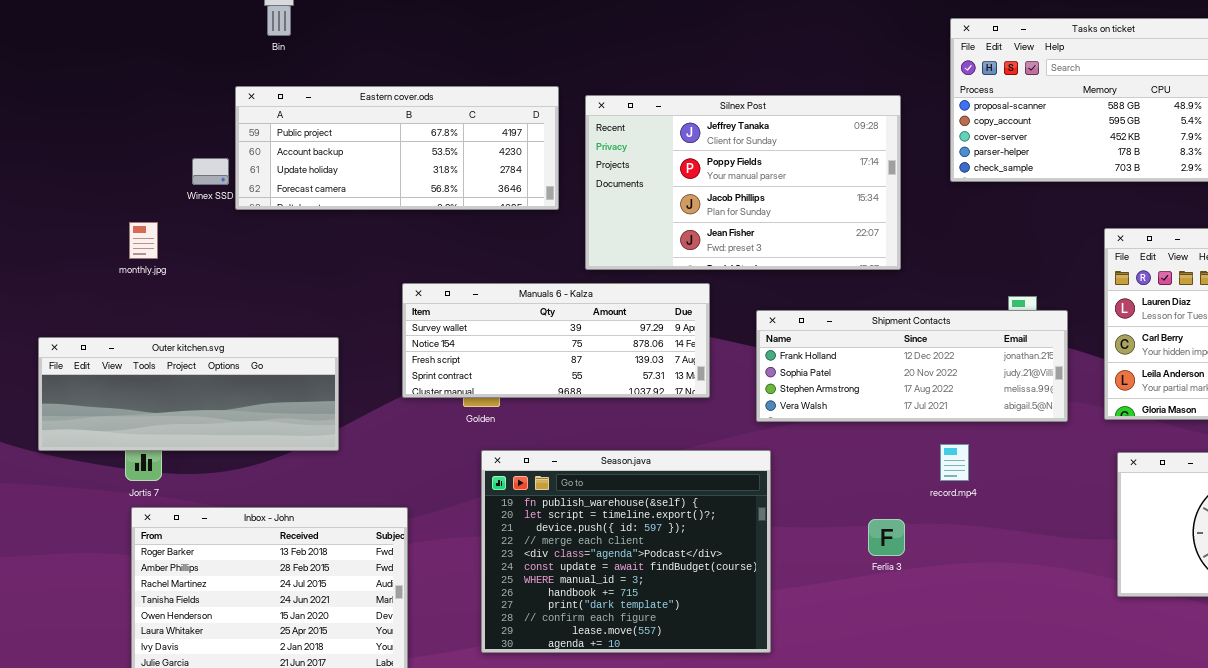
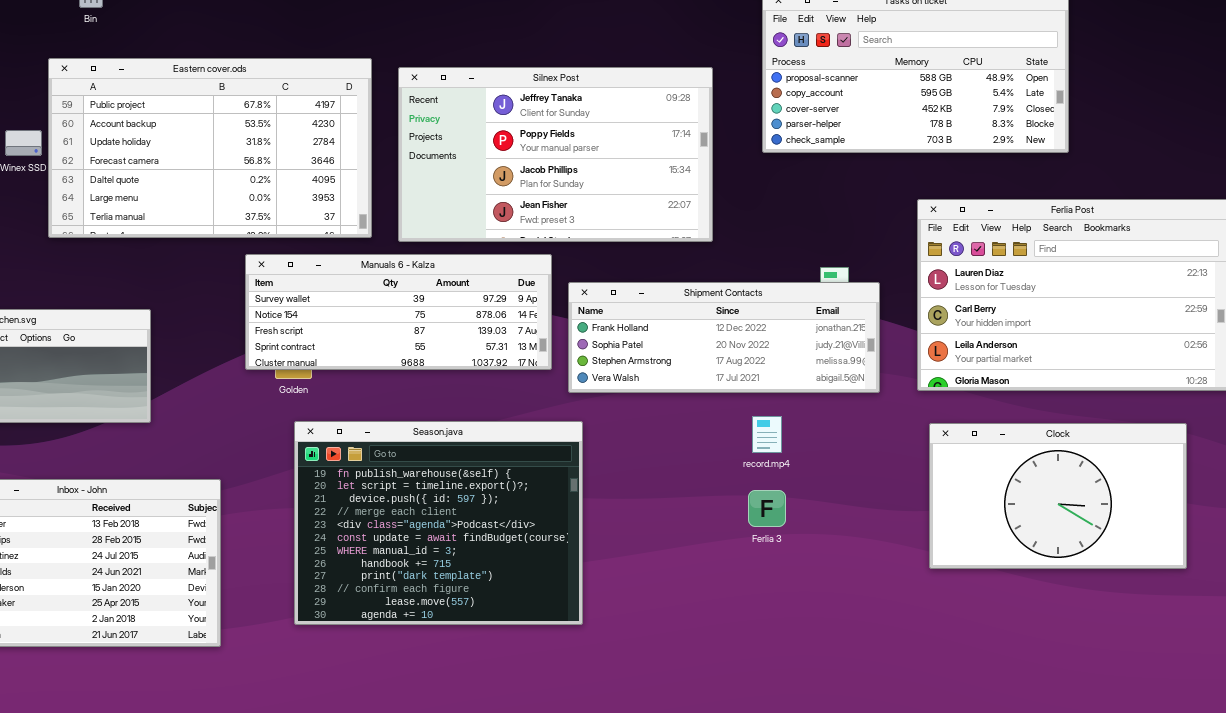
Eastern cover.ods: [235,86,559,210] -> [48,58,372,238], resized
Manuals 6 - Kalza: [402,283,710,398] -> [245,254,552,370], moved
Ferlia 3: [868,519,905,556] -> [748,490,786,527], moved

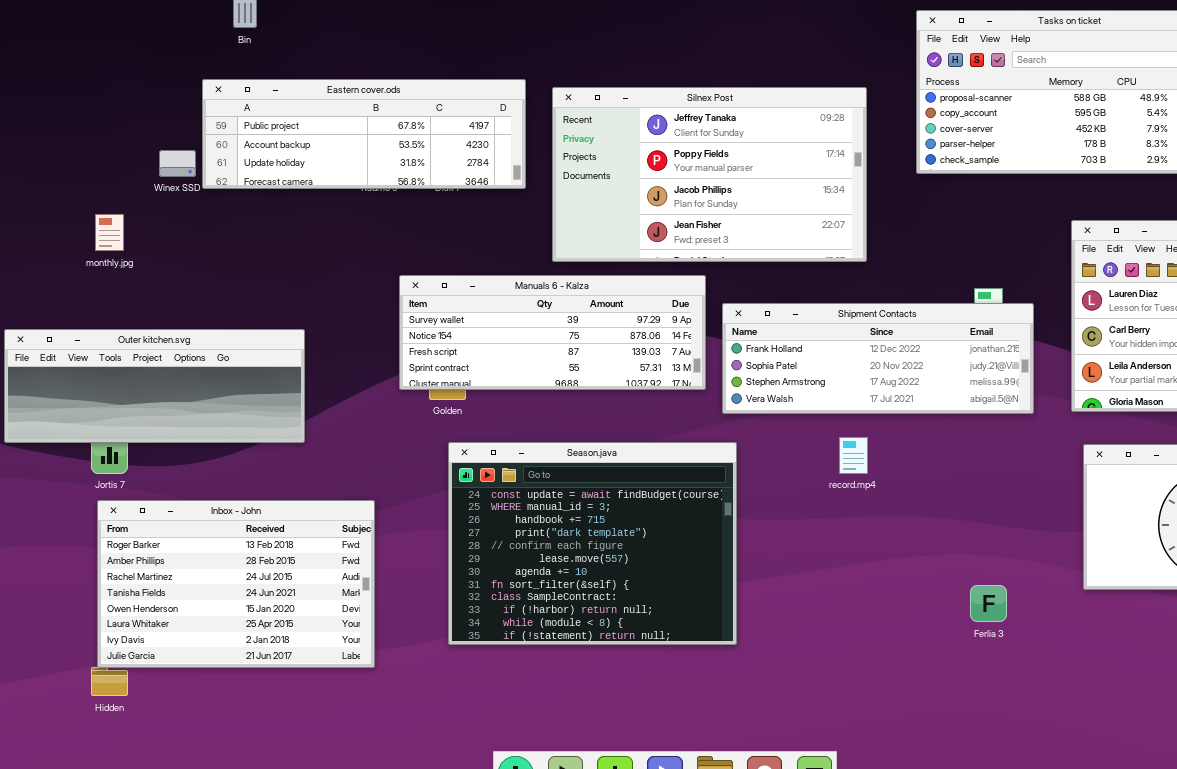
Eastern cover.ods: [48,58,372,238] -> [202,79,526,189], resized
record.mp4: [752,416,782,453] -> [839,437,868,474], moved
Season.java: [294,421,583,625] -> [448,442,737,645], scrolled down 5 rows
Ferlia 3: [748,490,786,527] -> [970,585,1007,622], moved

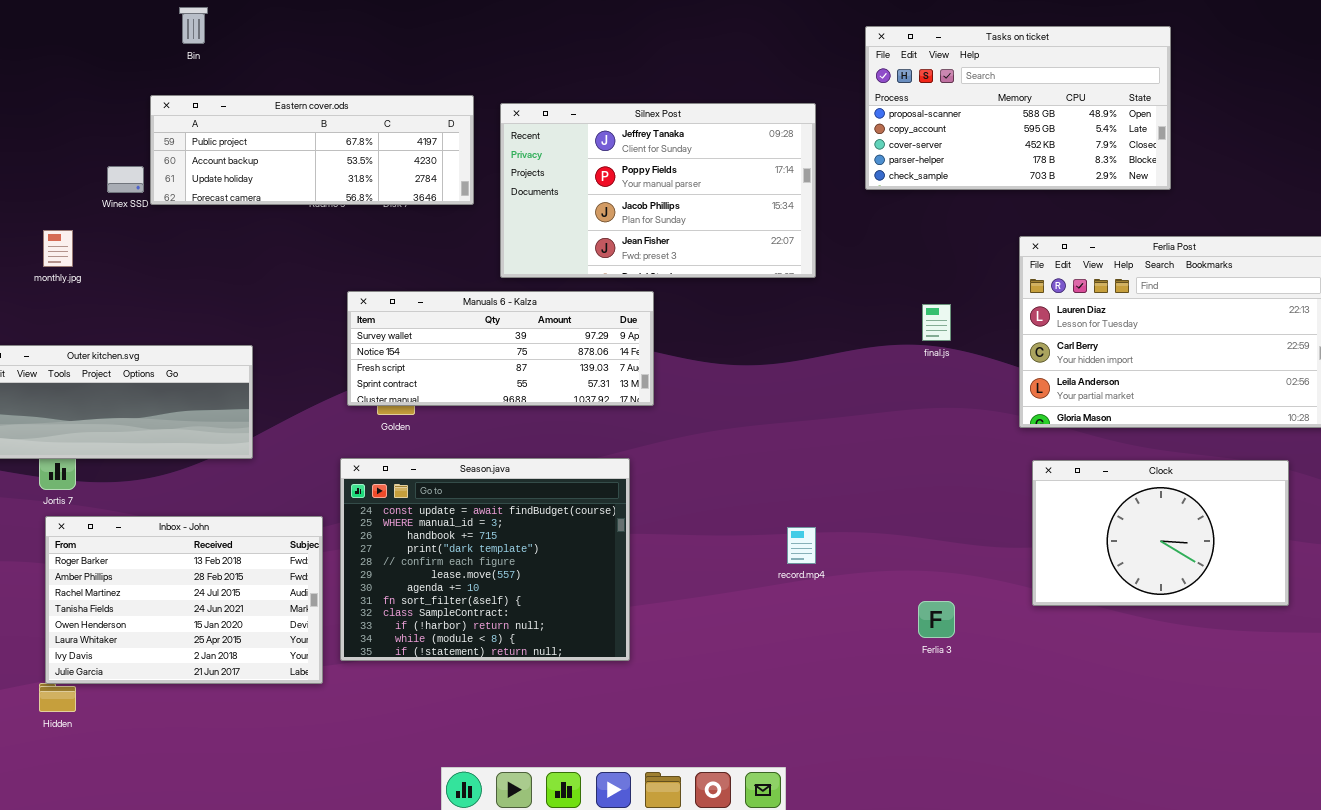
Shipment Contacts: [722,303,1034,414] -> none, closed
record.mp4: [839,437,868,474] -> [787,527,816,564], moved
Season.java: [448,442,737,645] -> [340,458,630,661], moved

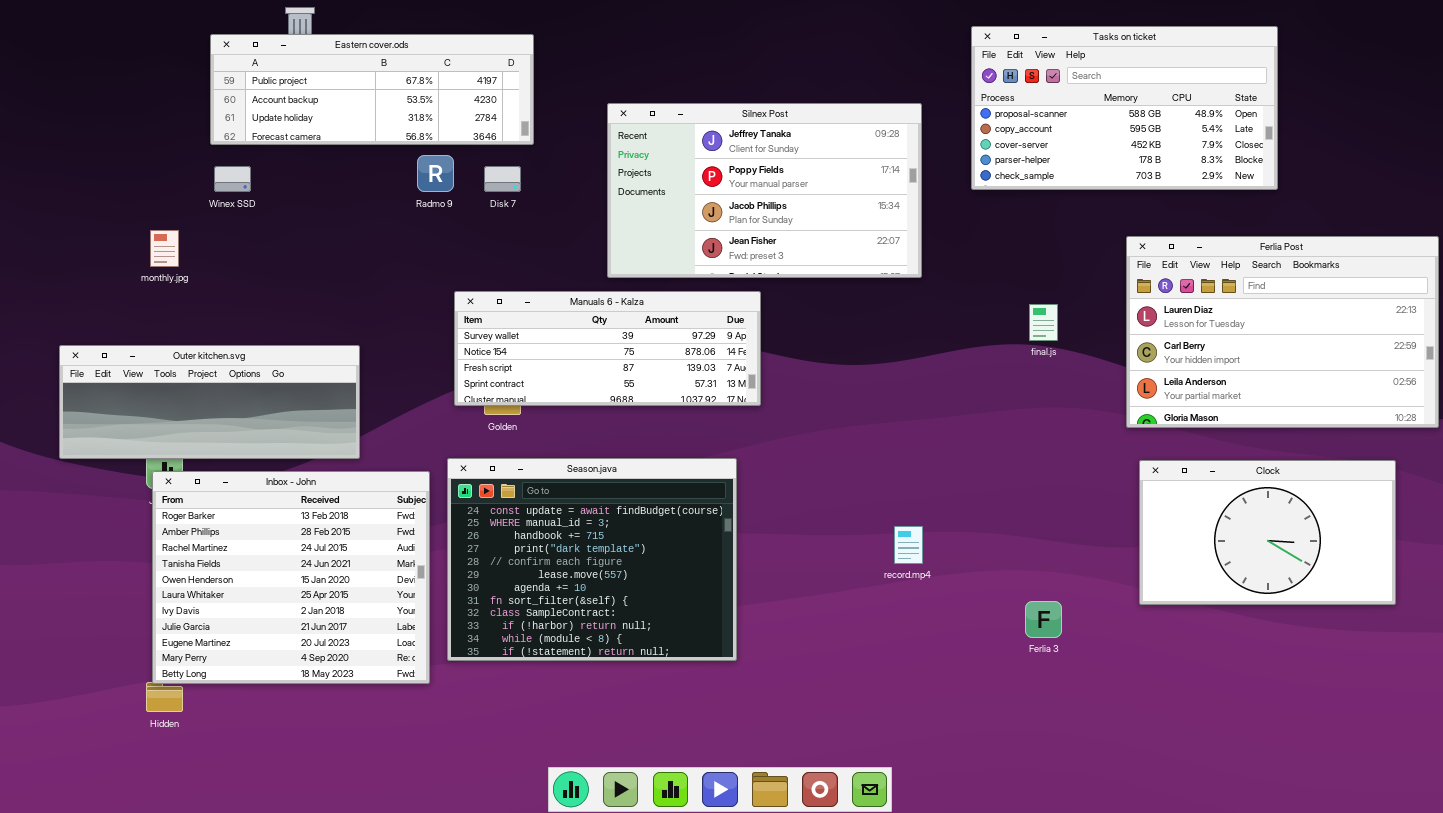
Eastern cover.ods: [150,95,474,205] -> [210,34,534,145], moved
Inbox - John: [45,516,323,684] -> [152,471,430,684], resized

